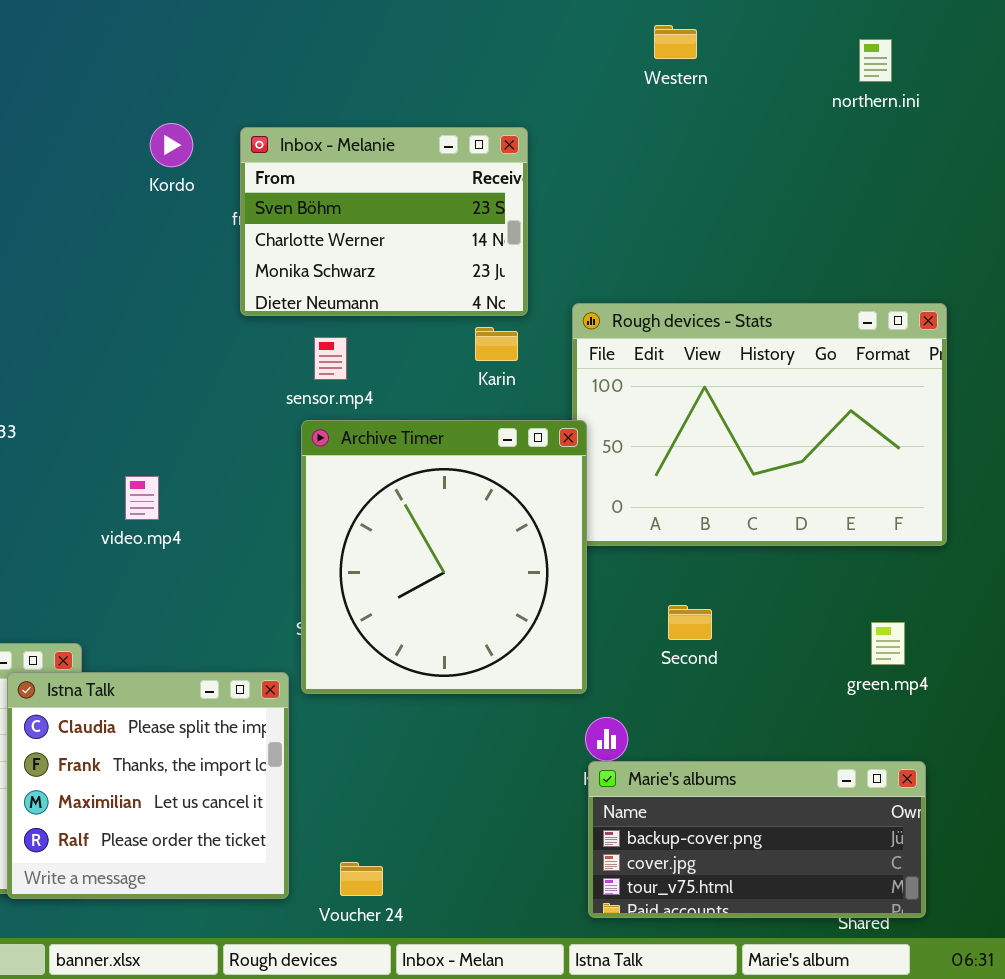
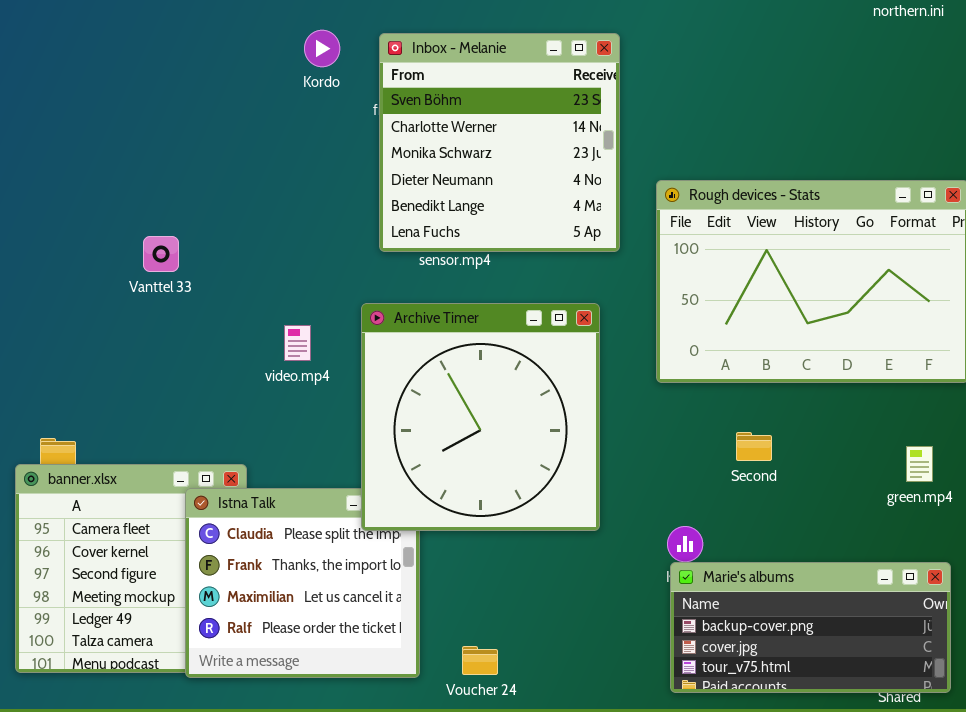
Inbox - Melanie: [240,127,528,316] -> [379,33,620,252], resized
Archive Timer: [301,420,587,694] -> [361,303,600,531], moved

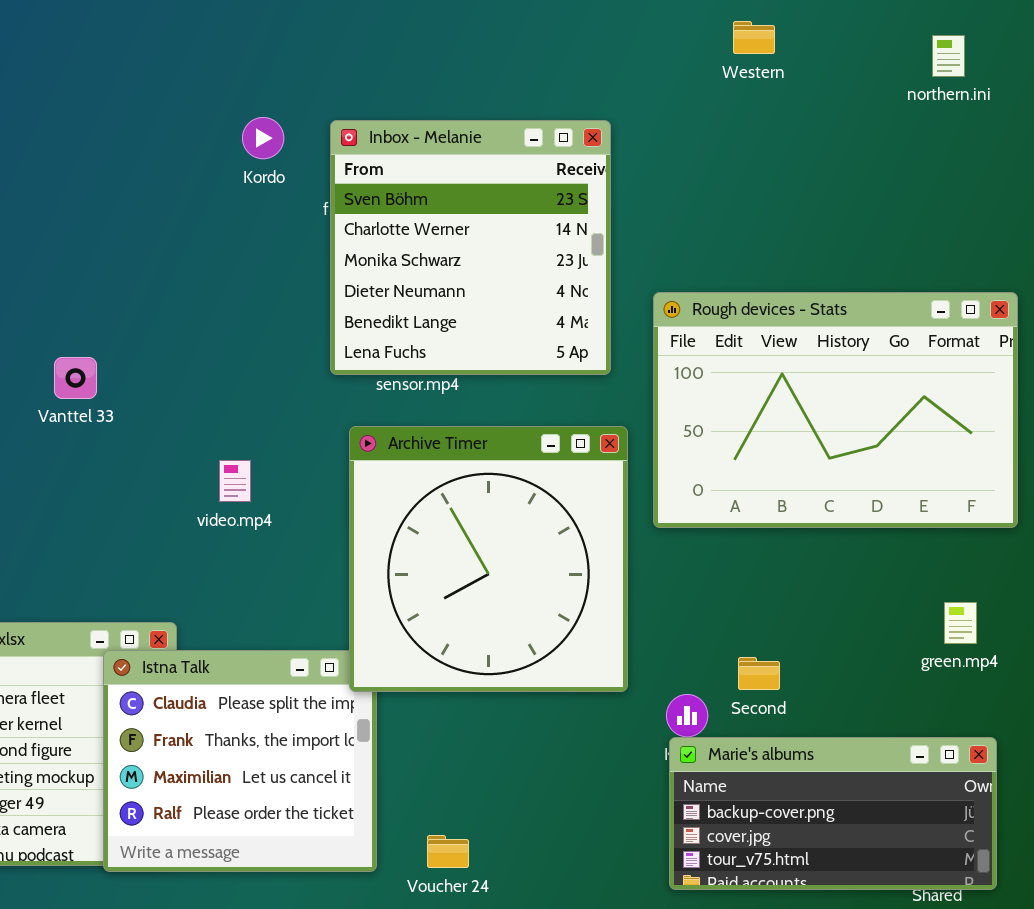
Archive Timer: [361,303,600,531] -> [349,426,628,692], moved
Second: [736,432,772,461] -> [738,657,780,690], moved

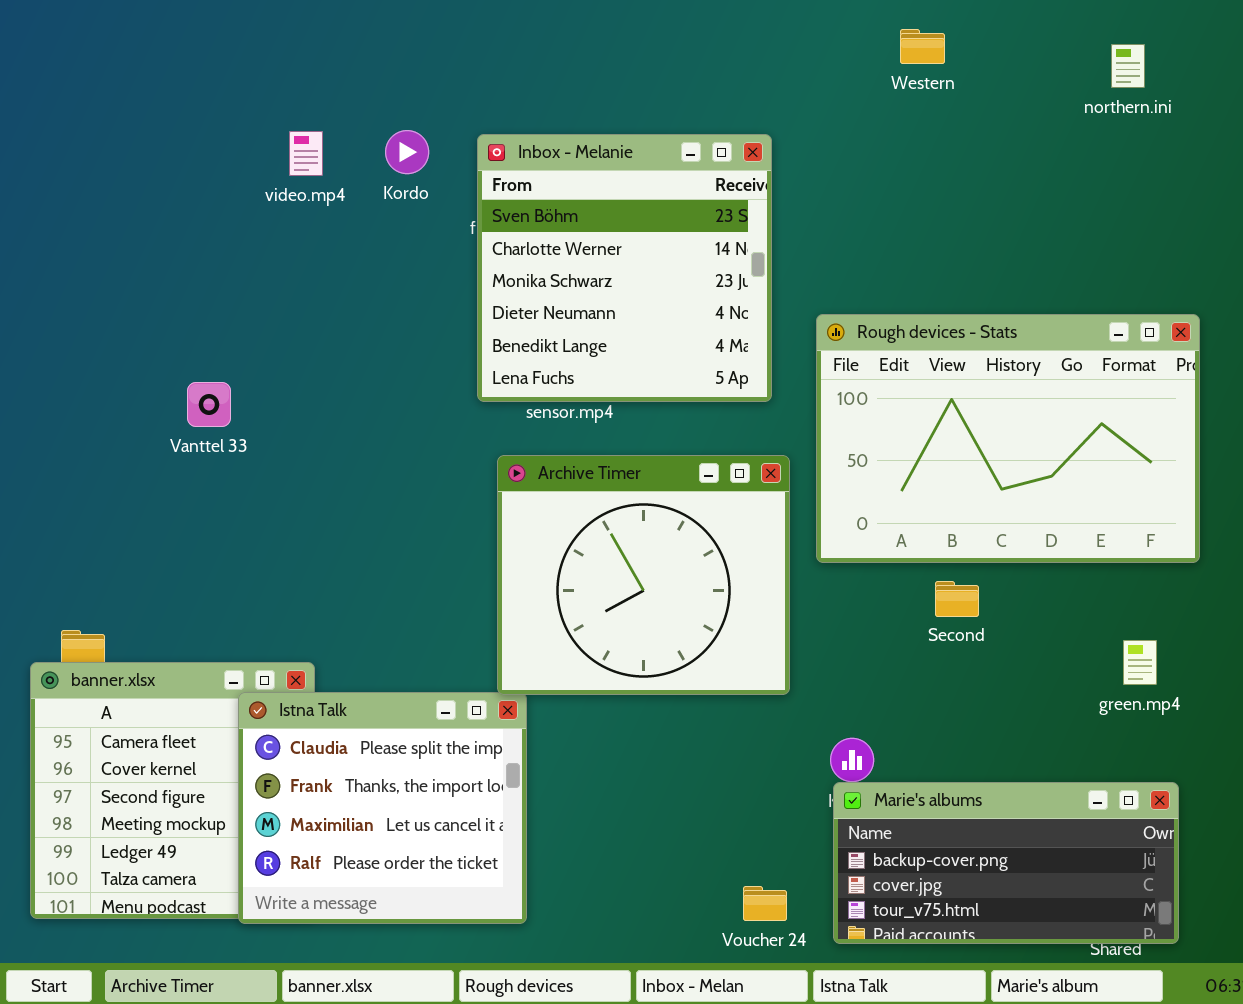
Archive Timer: [349,426,628,692] -> [497,455,790,695], resized
video.mp4: [219,460,251,502] -> [289,131,323,176], moved
Second: [738,657,780,690] -> [935,581,979,617], moved
Voucher 24: [427,835,469,868] -> [743,886,787,921], moved

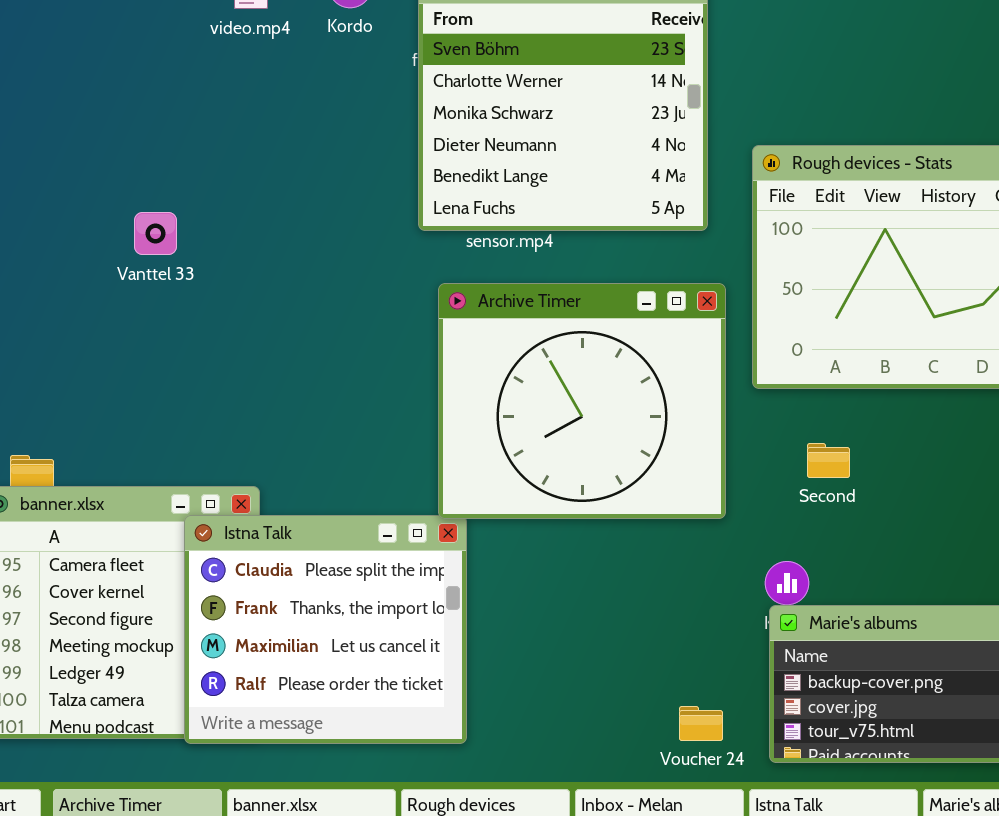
Second: [935,581,979,617] -> [807,443,850,478], moved

